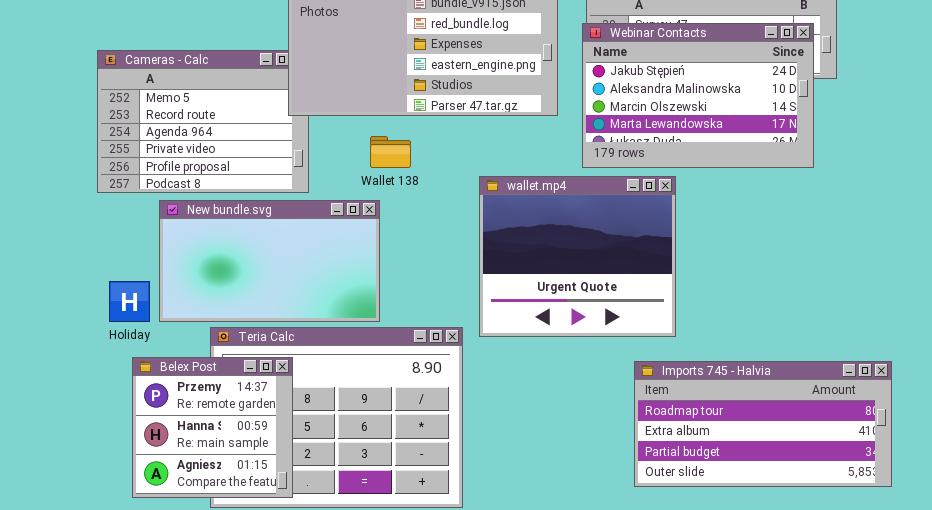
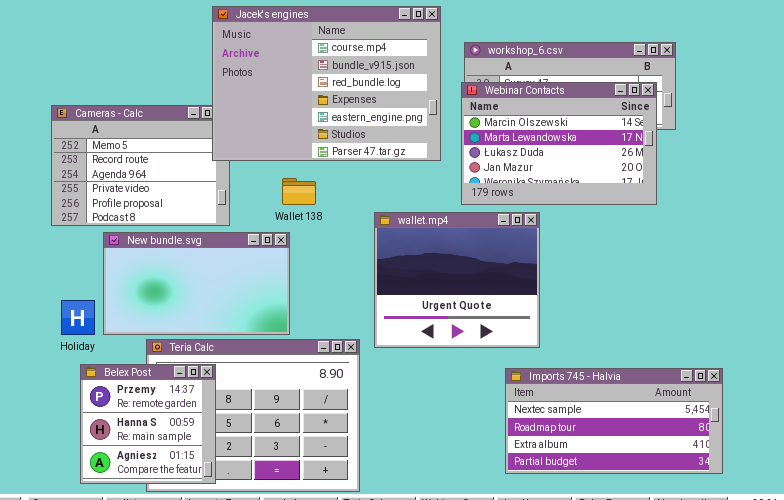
Webinar Contacts: [582,23,814,168] -> [461,82,657,205], scrolled down 2 rows
Imports 745 - Halvia: [634,361,892,487] -> [505,368,723,474], scrolled up 1 row

